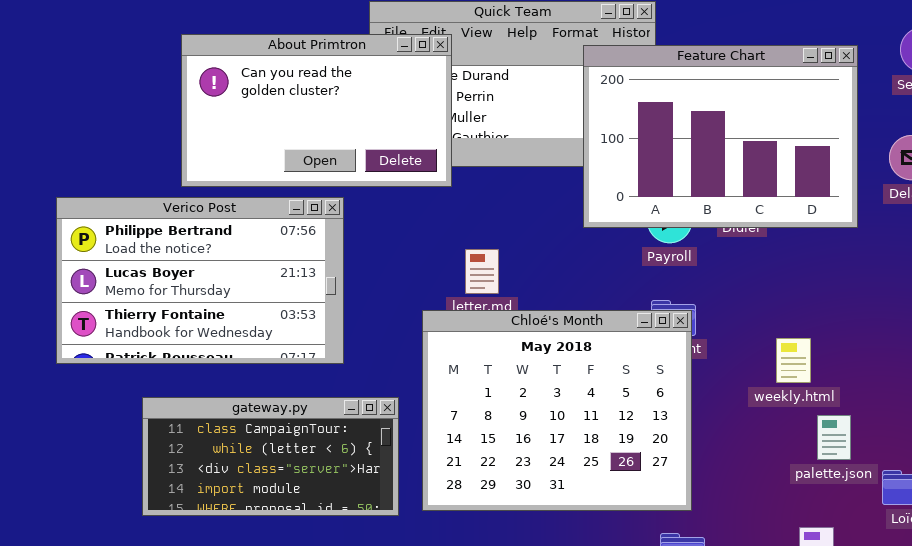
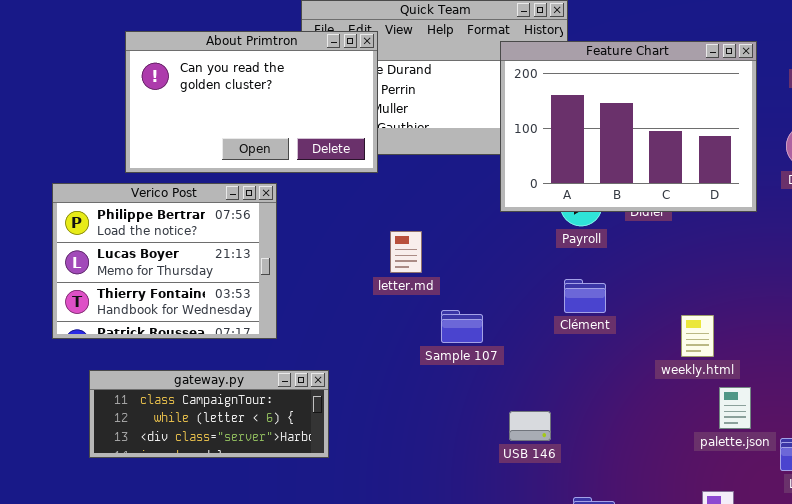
Verico Post: [56,197,344,364] -> [52,183,277,339], resized
Chloé's Month: [422,310,692,511] -> none, closed
gateway.py: [142,397,399,516] -> [89,370,329,458], resized

